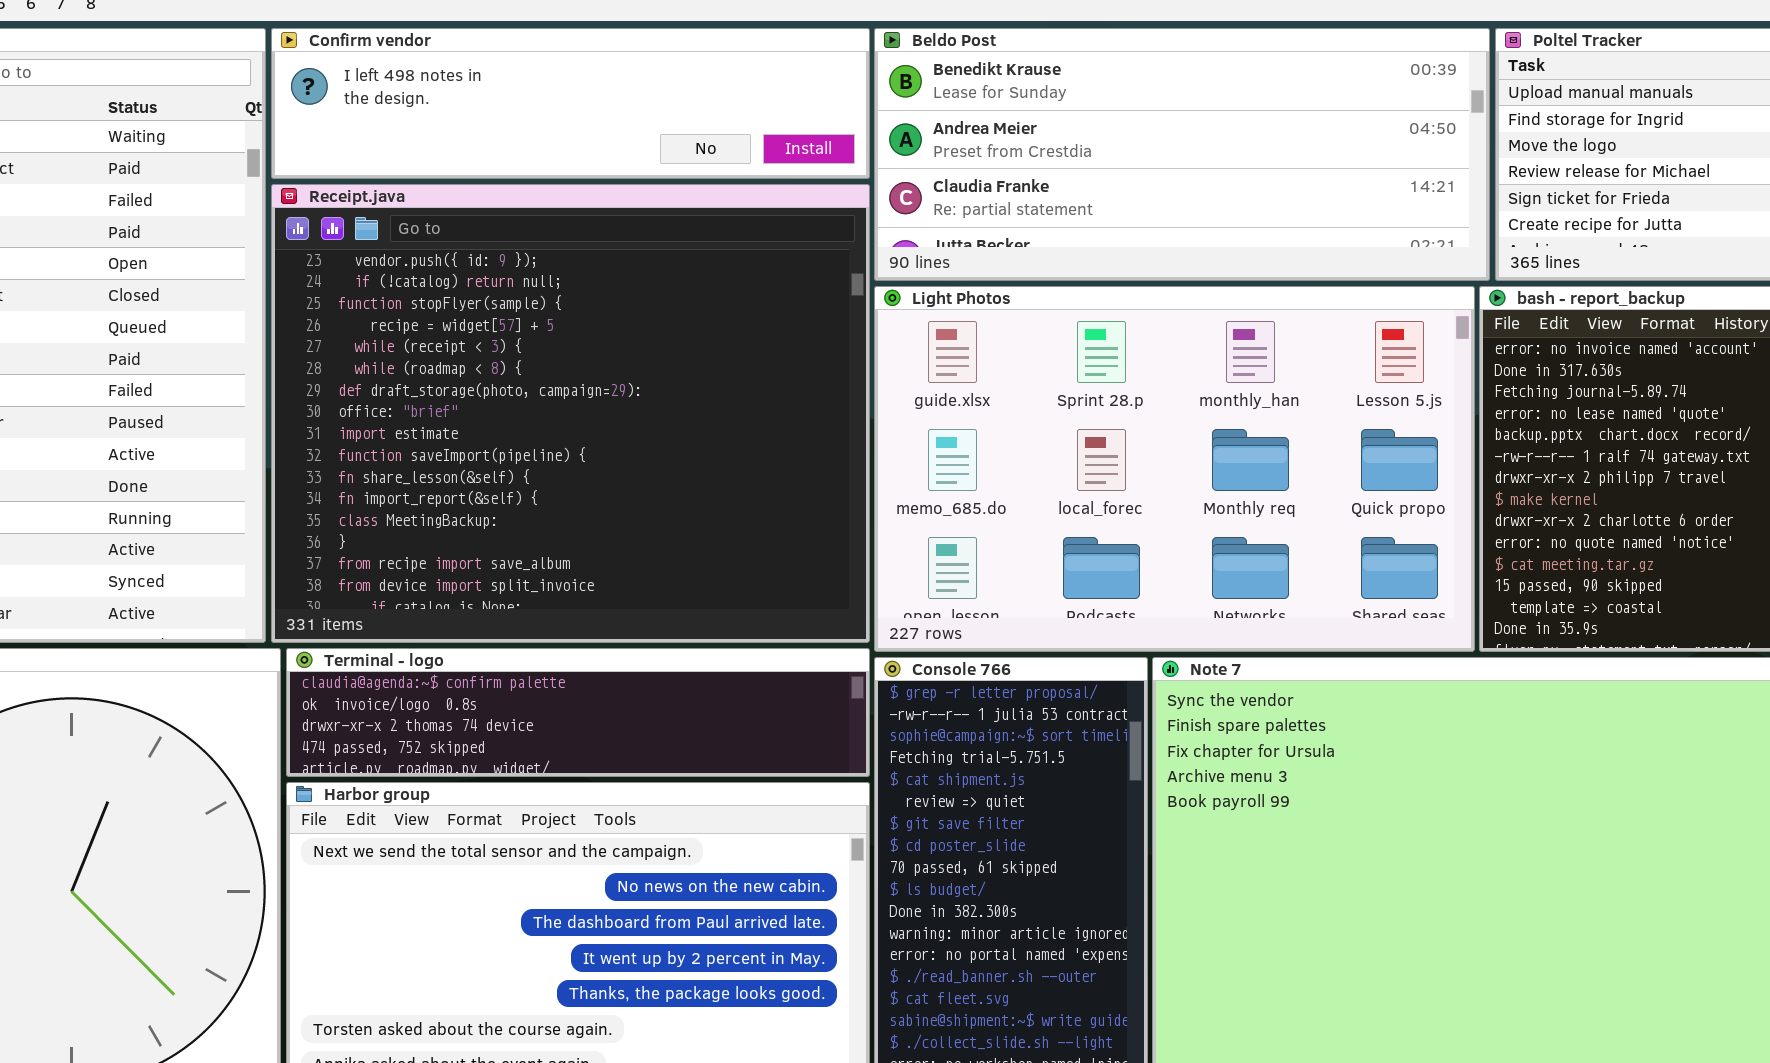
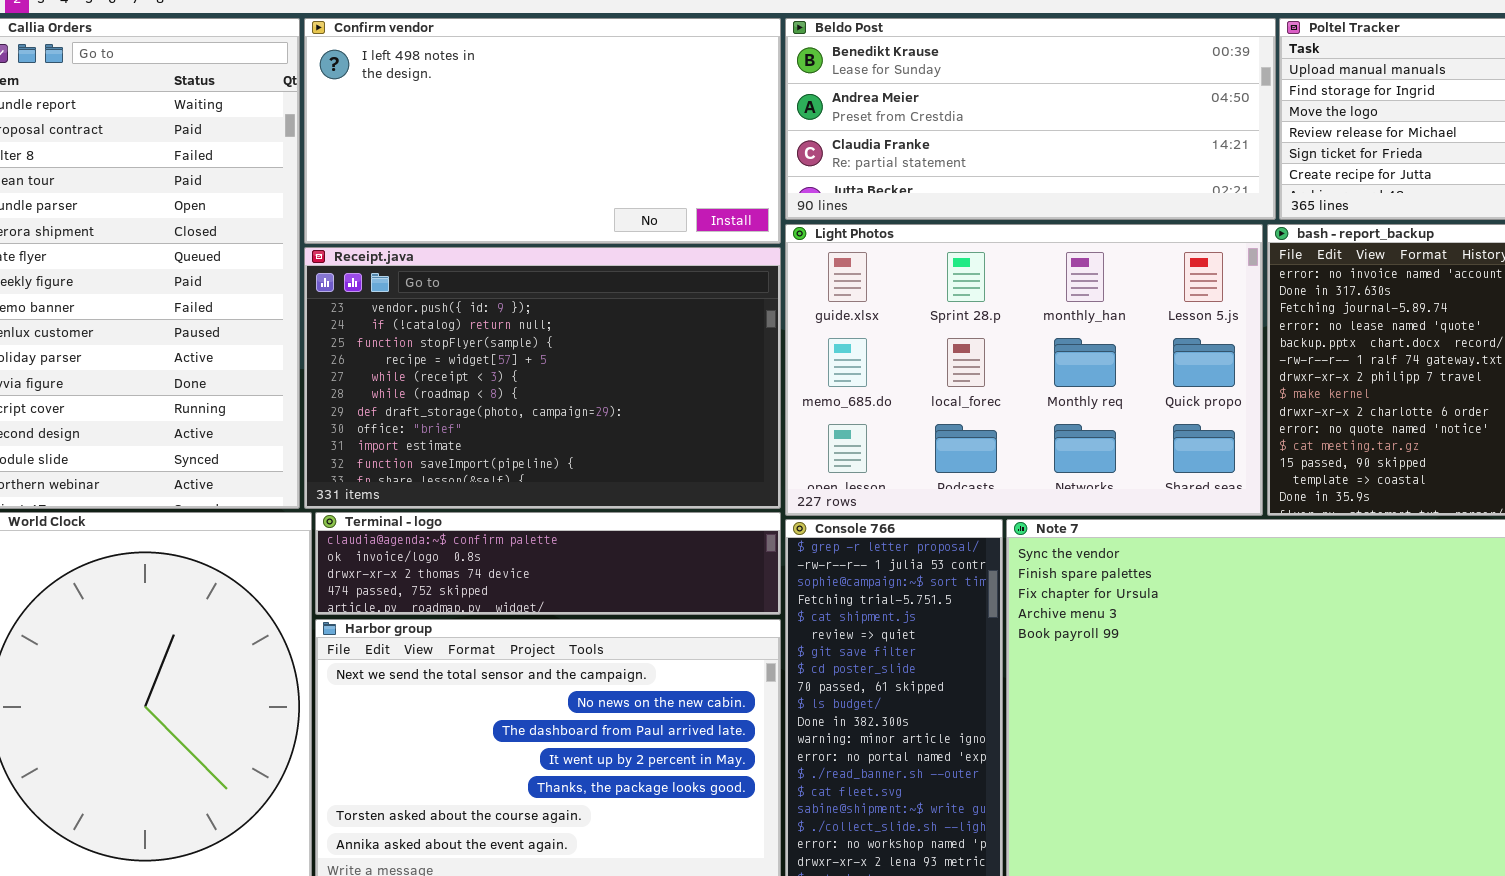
Confirm vendor: [271,28,870,179] -> [304,18,781,244], resized
Receipt.java: [271,184,870,643] -> [304,247,781,509], resized

